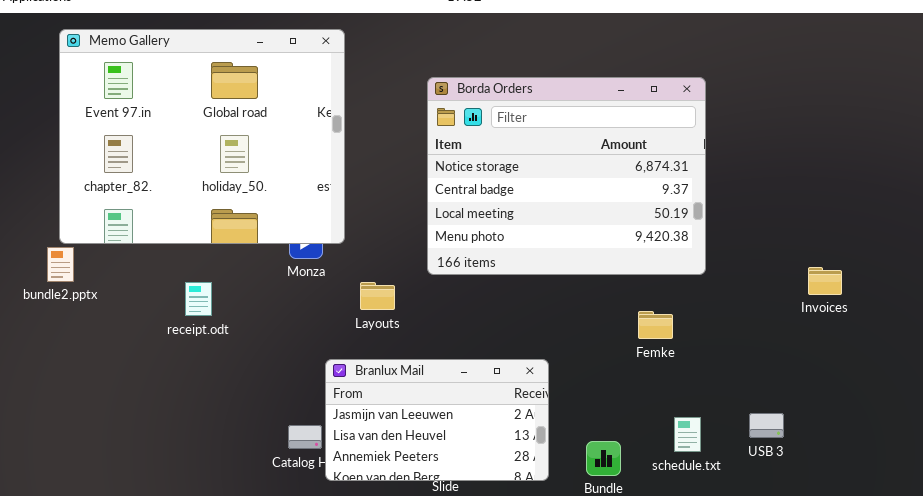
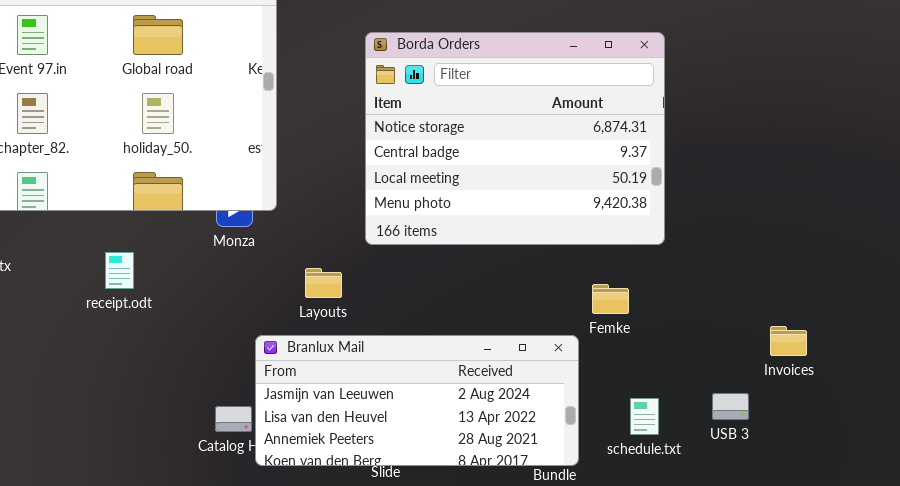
Invoices: [808,267,842,295] -> [770,326,807,356], moved
Layouts: [360,282,395,310] -> [305,268,342,298], moved
Branlux Mail: [325,359,549,481] -> [255,335,579,466], resized

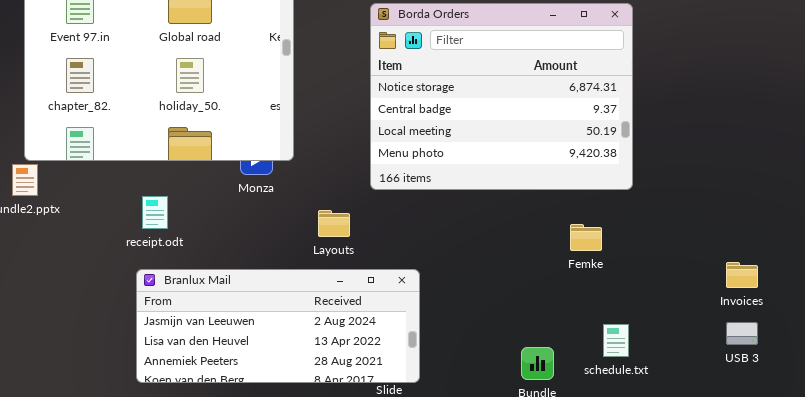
Branlux Mail: [255,335,579,466] -> [136,269,420,383], moved
USB 3: [712,393,749,420] -> [726,322,758,345], moved

